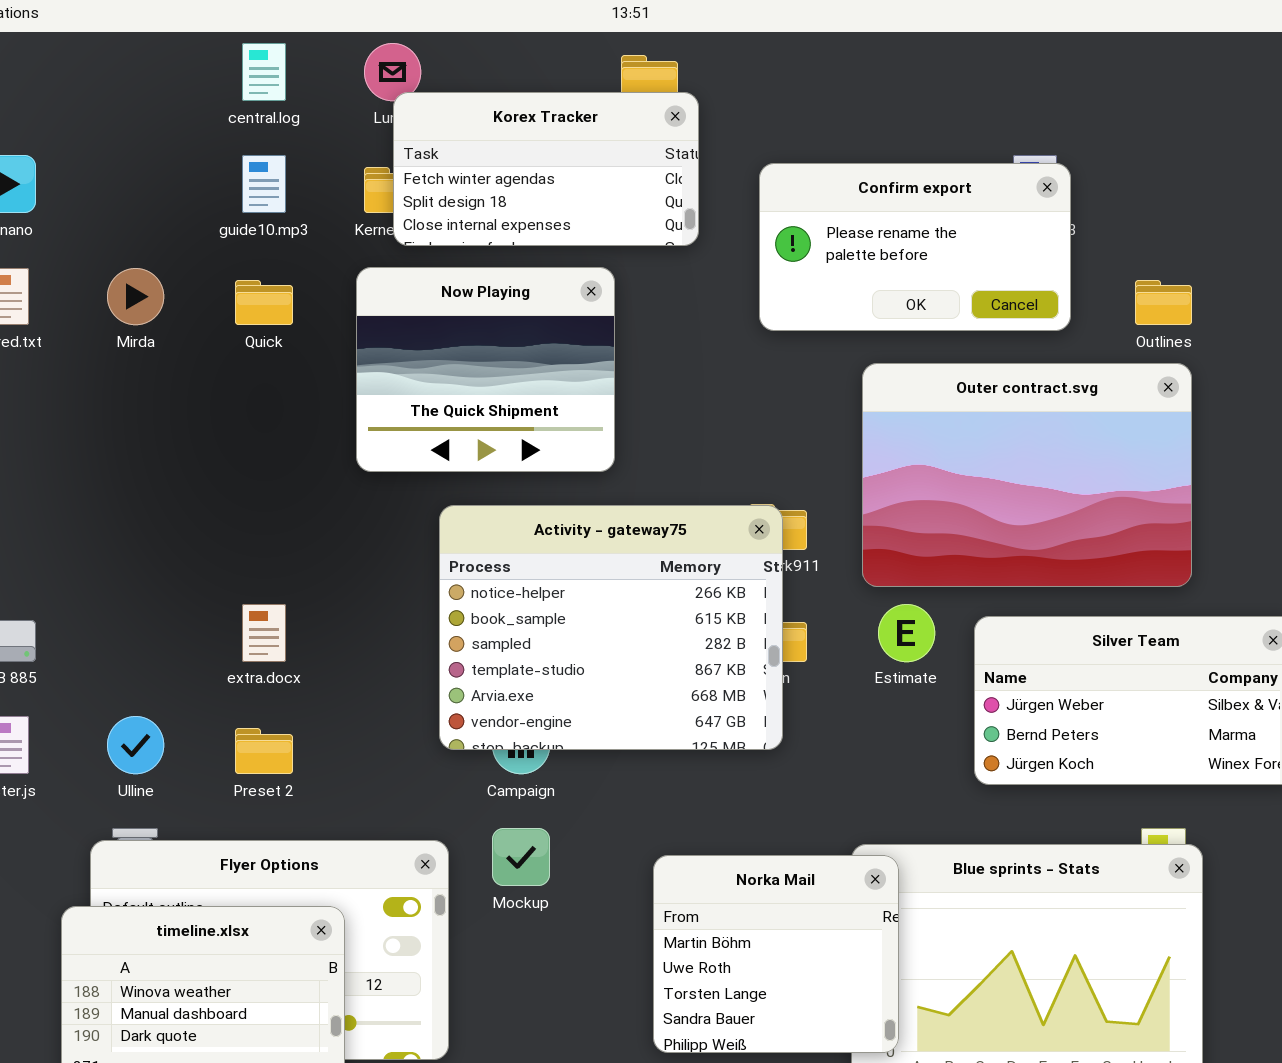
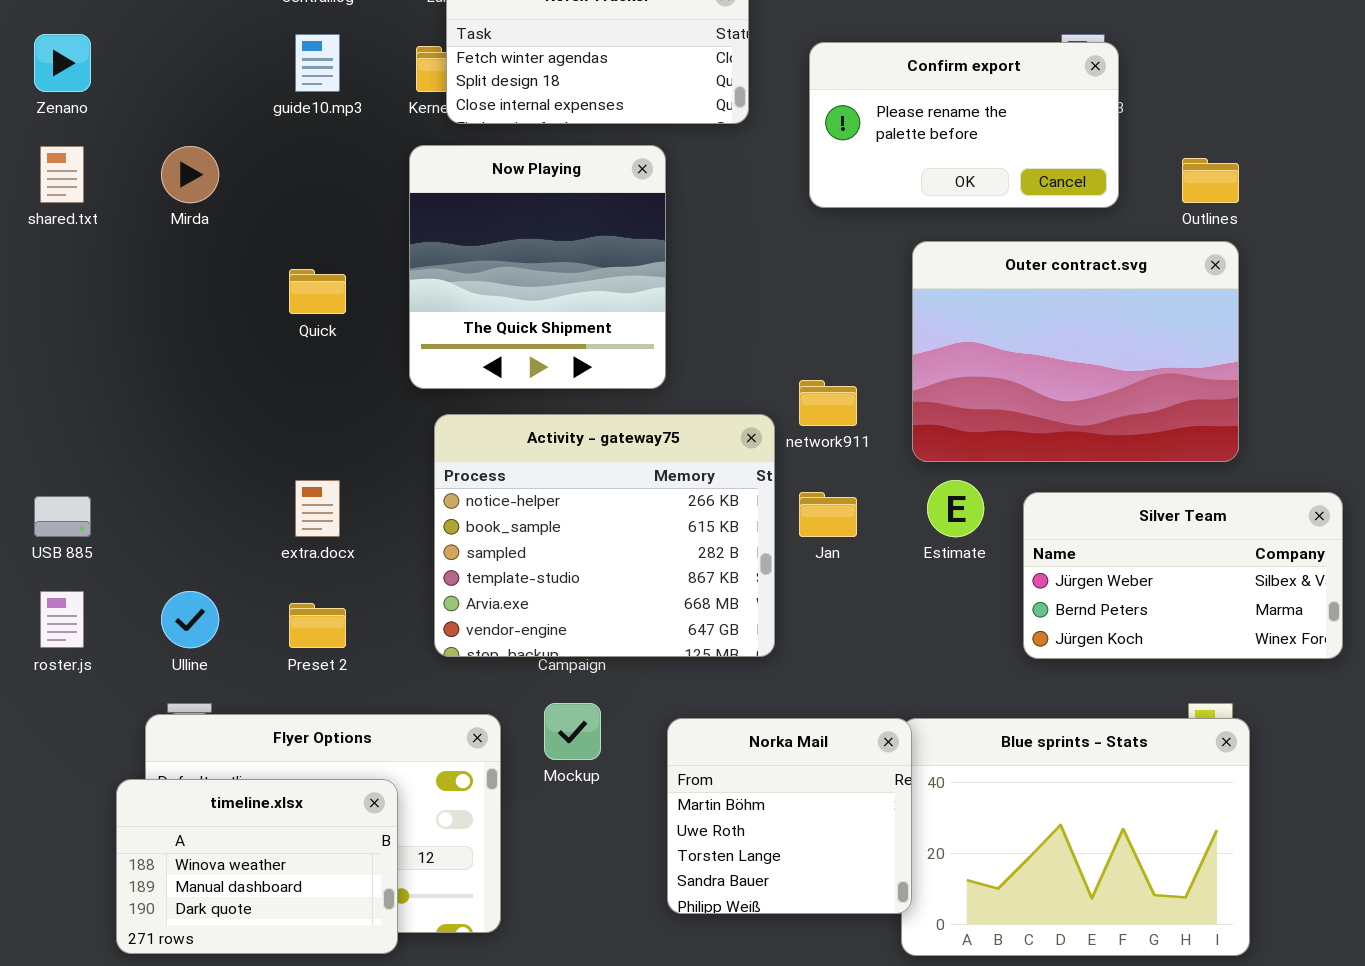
Now Playing: [356,267,615,472] -> [409,145,666,389], resized
Quick: [235,280,293,325] -> [289,269,346,314], moved
Activity - gateway75: [439,505,783,750] -> [434,414,775,657], moved
Norka Mail: [653,855,899,1053] -> [667,718,912,914], moved

